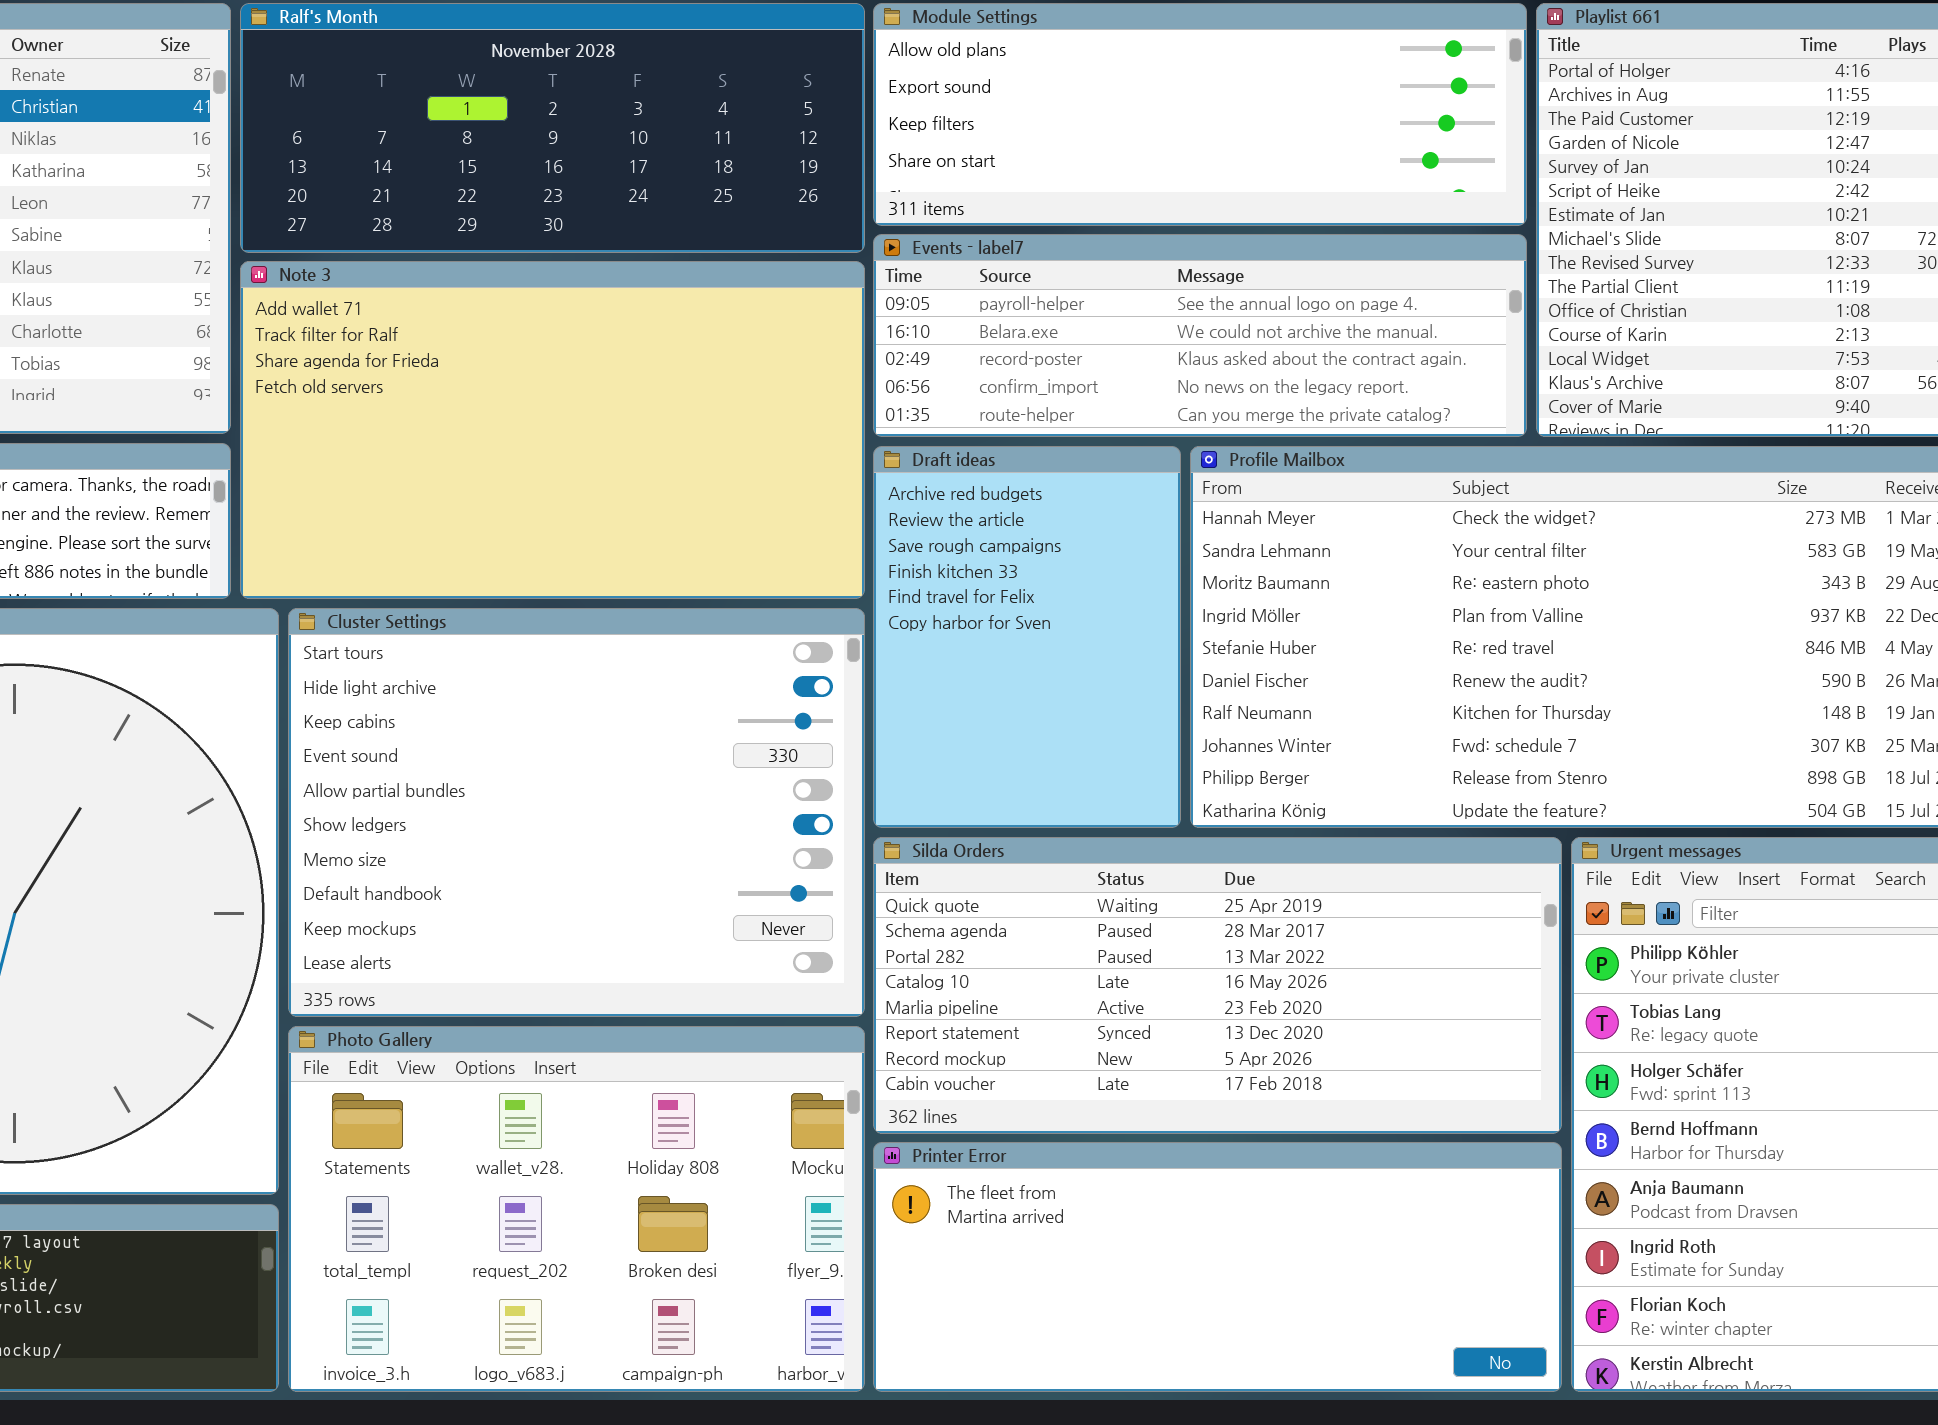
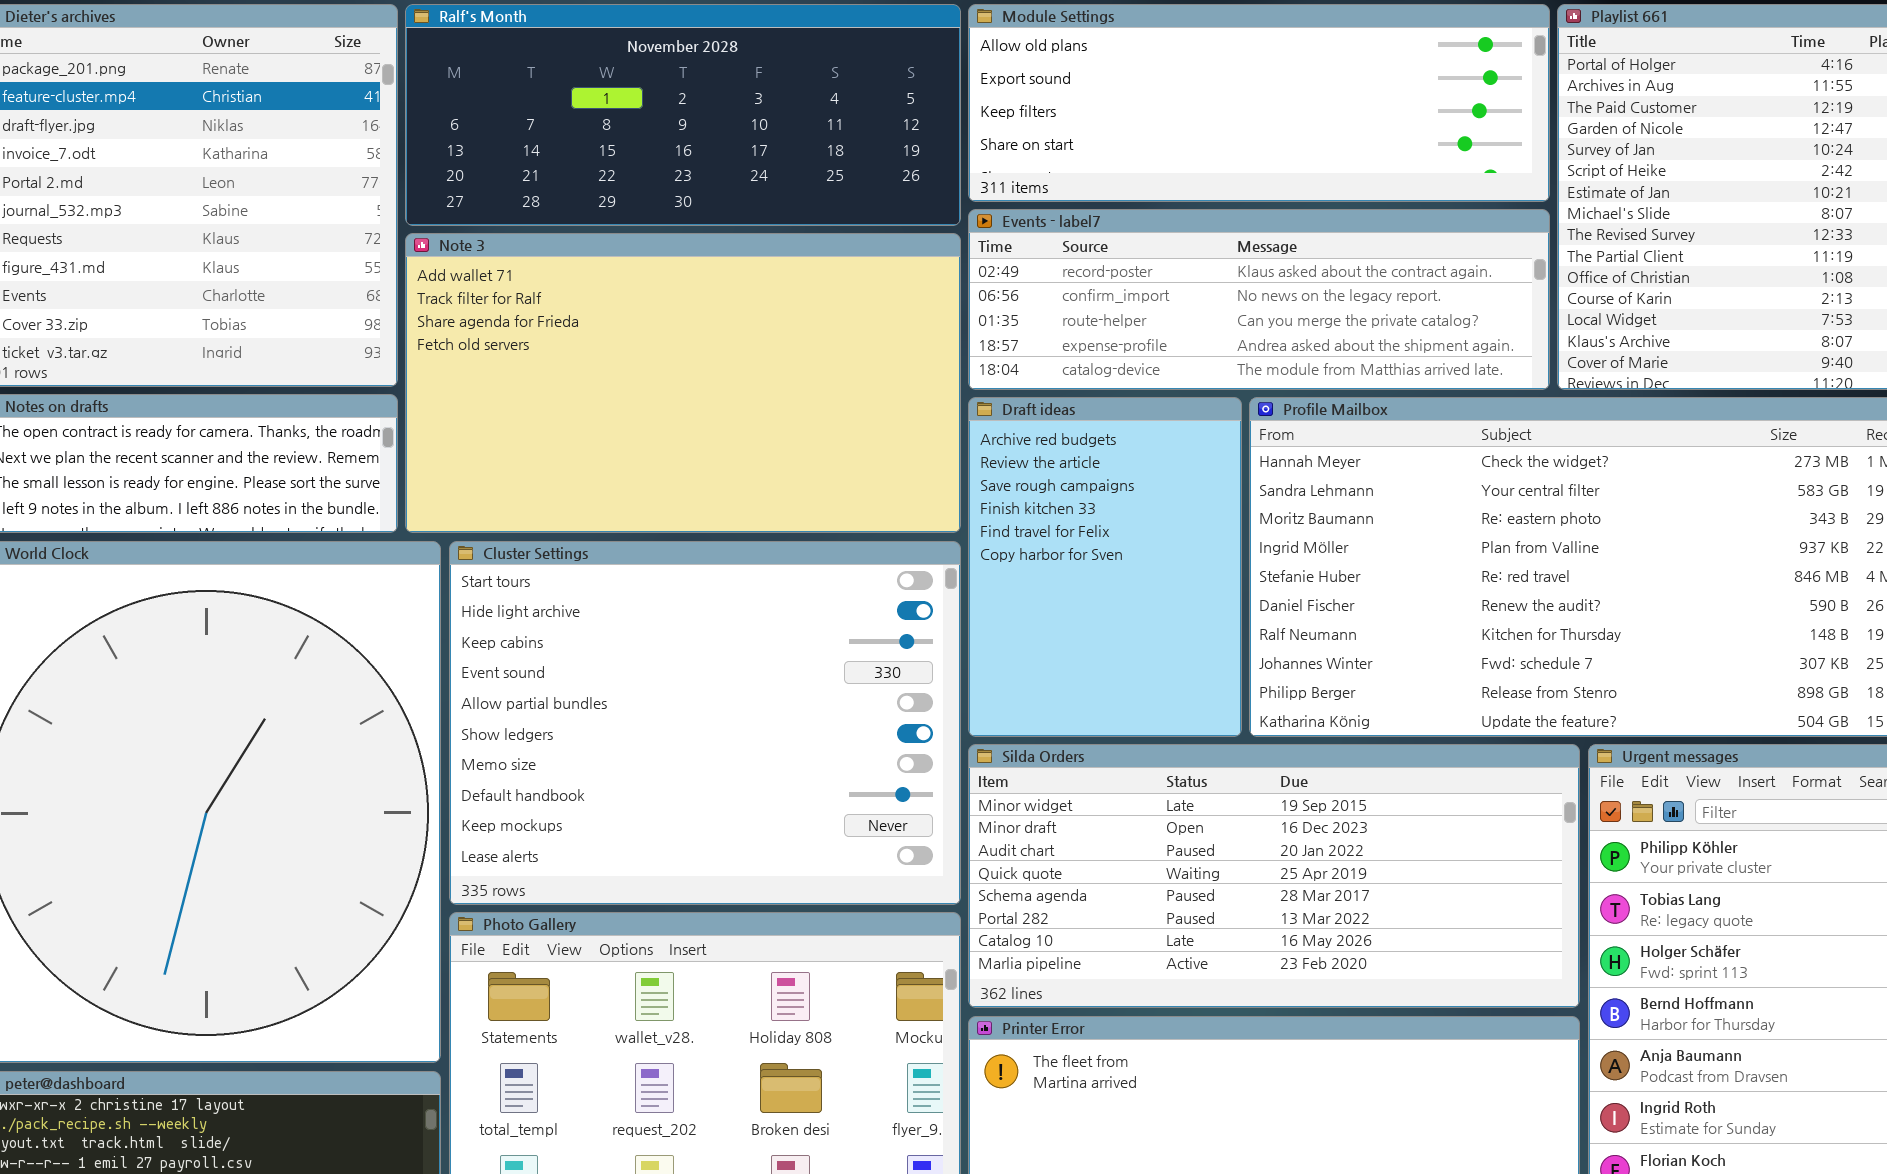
Events - label7: [873,234,1527,437] -> [968,209,1550,390], scrolled down 2 rows
Silda Orders: [873,837,1562,1134] -> [968,744,1580,1008], scrolled up 3 rows

